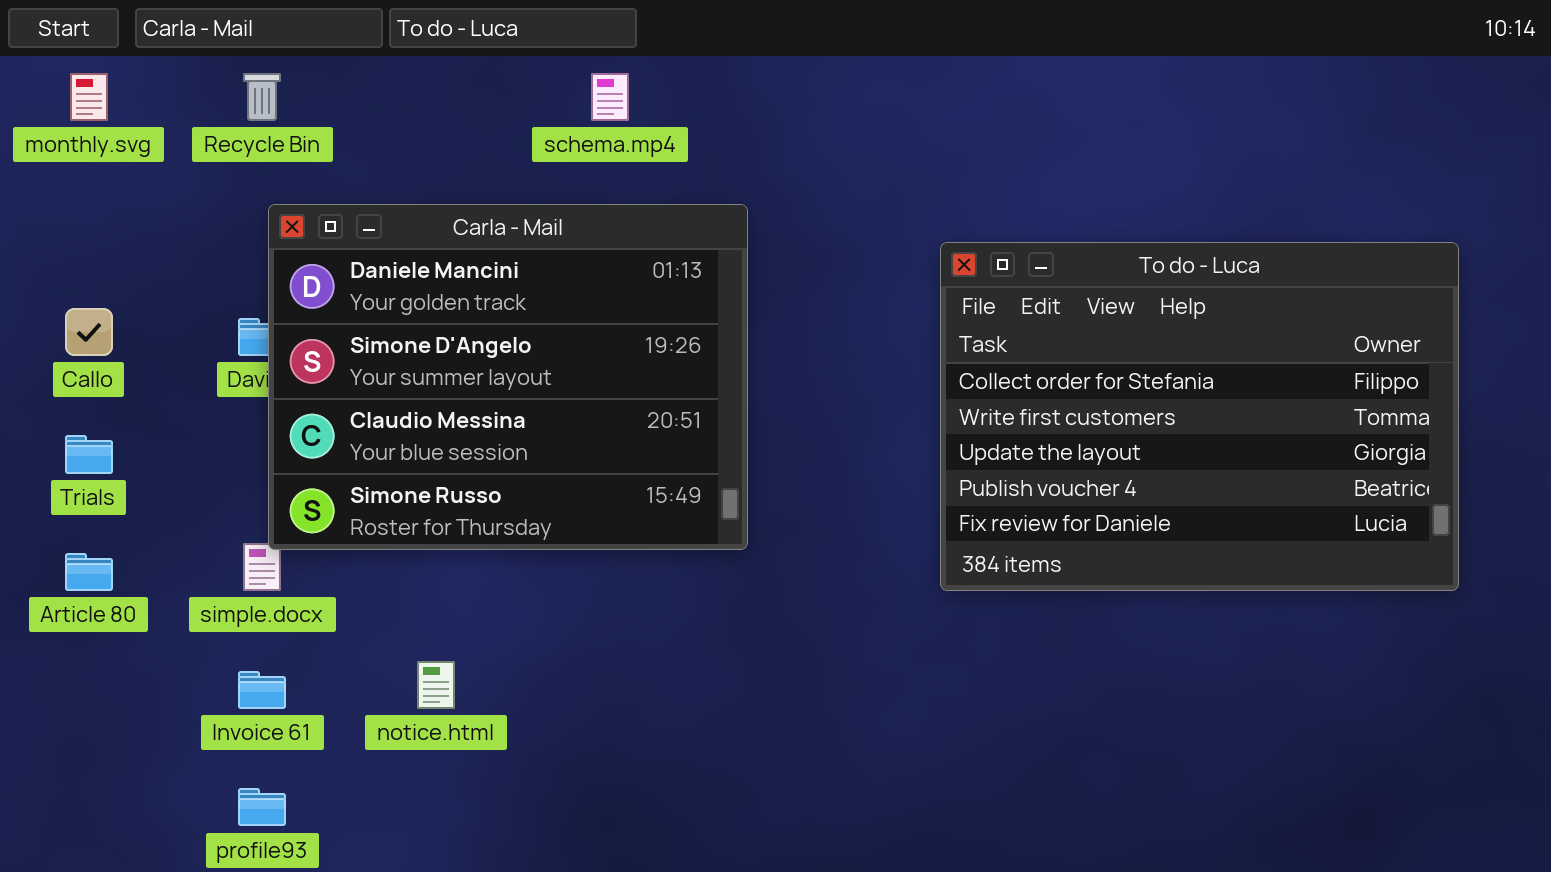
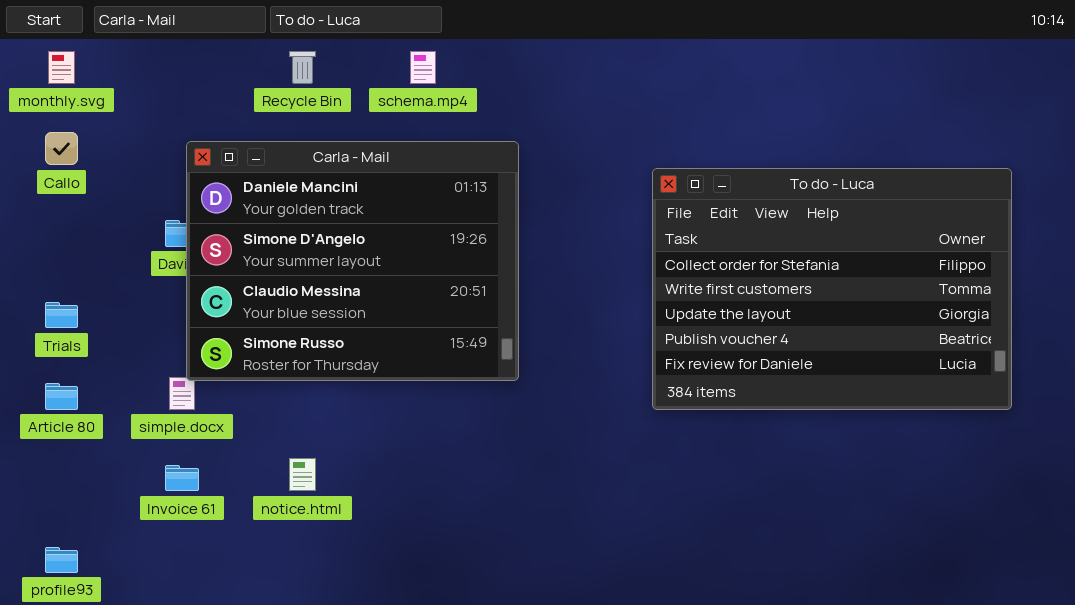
Recycle Bin: [243,73,281,121] -> [289,51,316,84], moved
Callo: [65,308,113,356] -> [45,132,78,165], moved
profile93: [238,788,286,826] -> [45,547,78,573], moved

